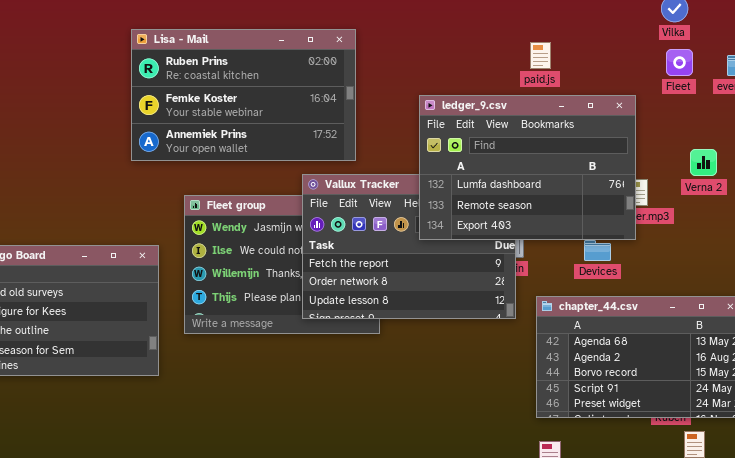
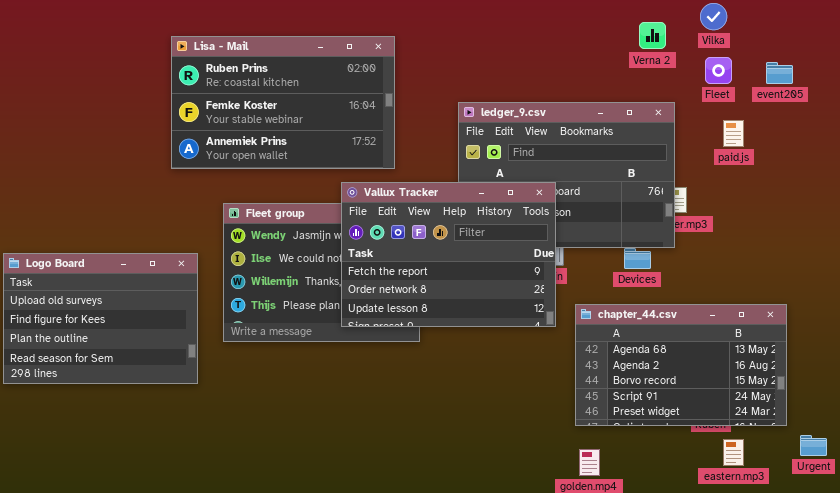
paid.js: [530,42,551,69] -> [723,120,744,147], moved
Verna 2: [690,149,717,176] -> [639,22,666,49], moved
Vallux Tracker: [302,174,516,319] -> [341,182,556,327], raised

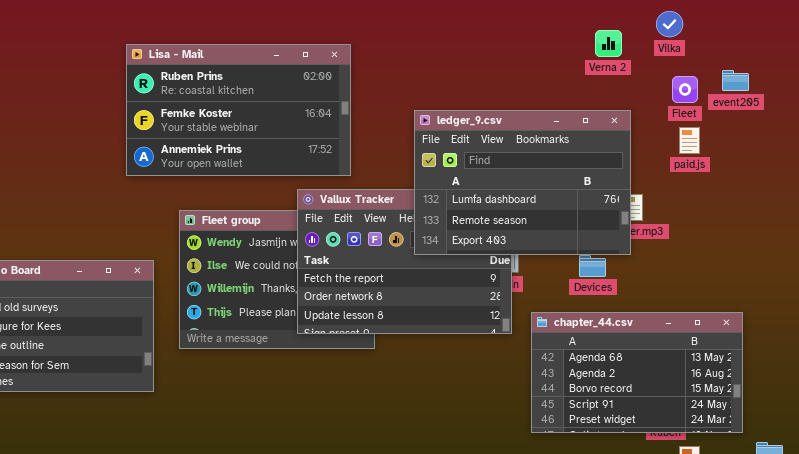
Fleet: [705,57,732,84] -> [672,76,698,103], moved
ledger_9.csv: [458,102,675,248] -> [414,110,631,255], raised

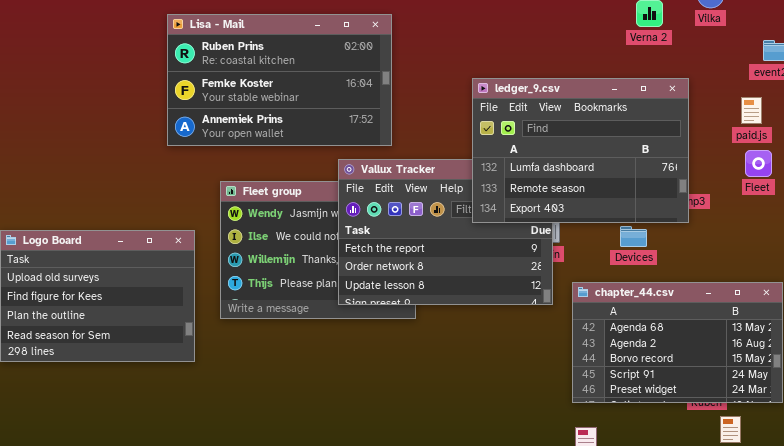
Fleet: [672,76,698,103] -> [745,150,772,177], moved
ledger_9.csv: [414,110,631,255] -> [472,78,689,223], moved
paid.js: [679,127,700,154] -> [741,97,762,124], moved

